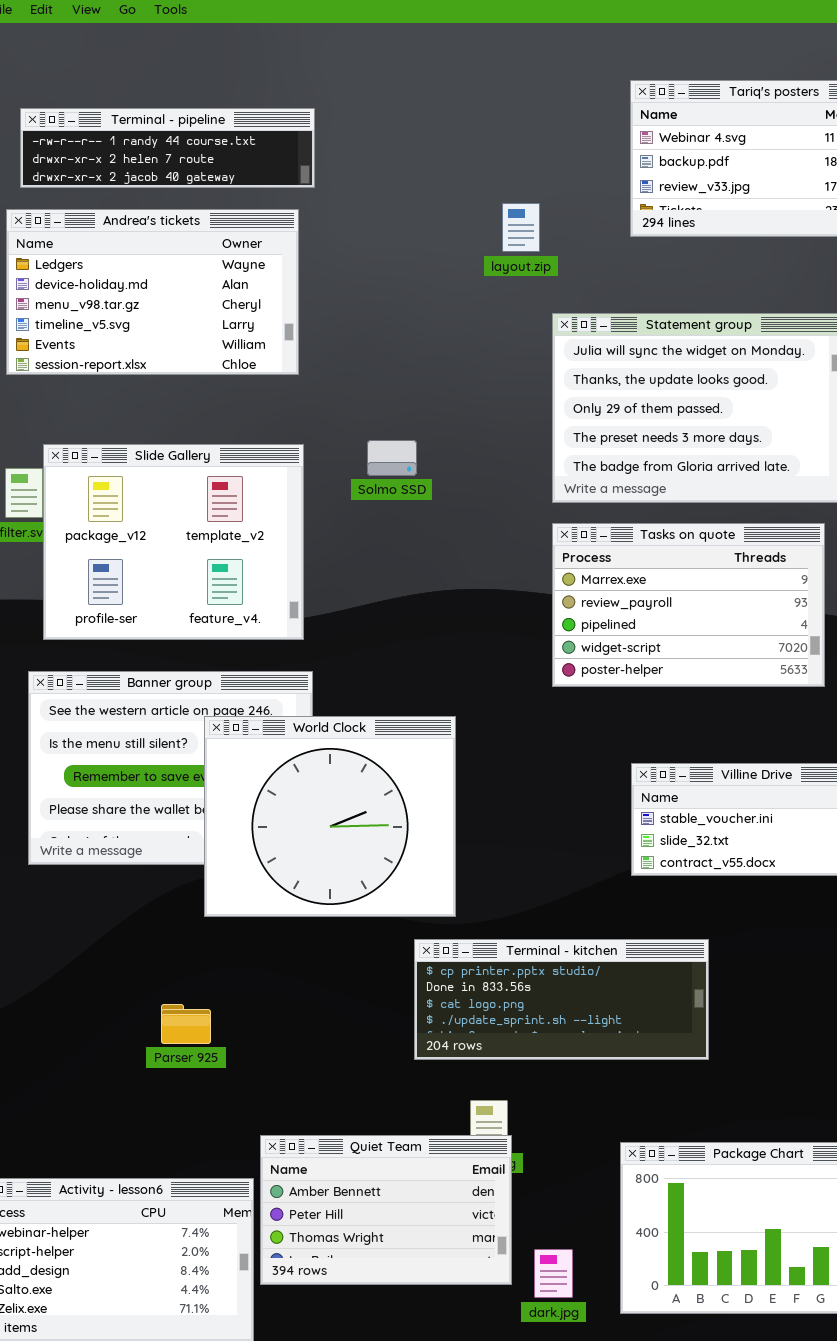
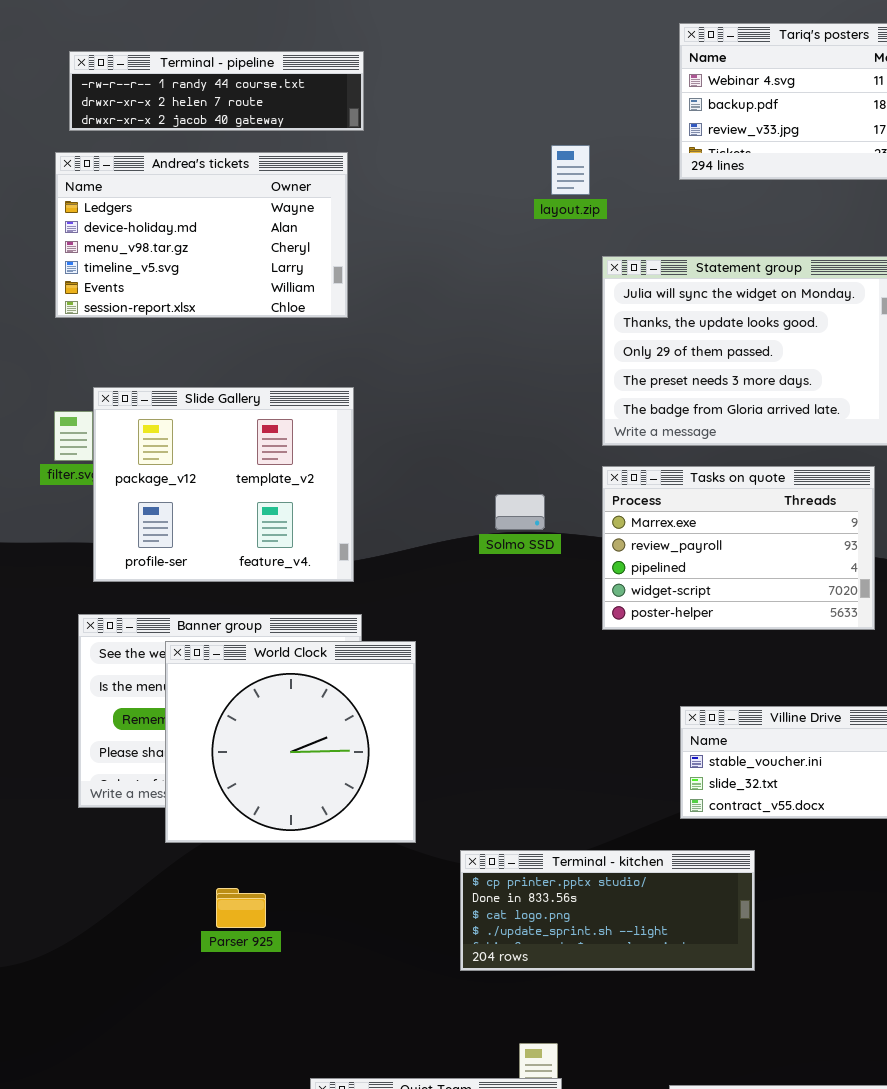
Solmo SSD: [367,440,417,476] -> [495,494,545,530], moved
World Clock: [204,716,456,917] -> [165,641,416,843], moved
Terminal - kitchen: [414,939,709,1060] -> [460,850,755,971], moved
Parser 925: [161,1004,211,1044] -> [216,888,266,928], moved

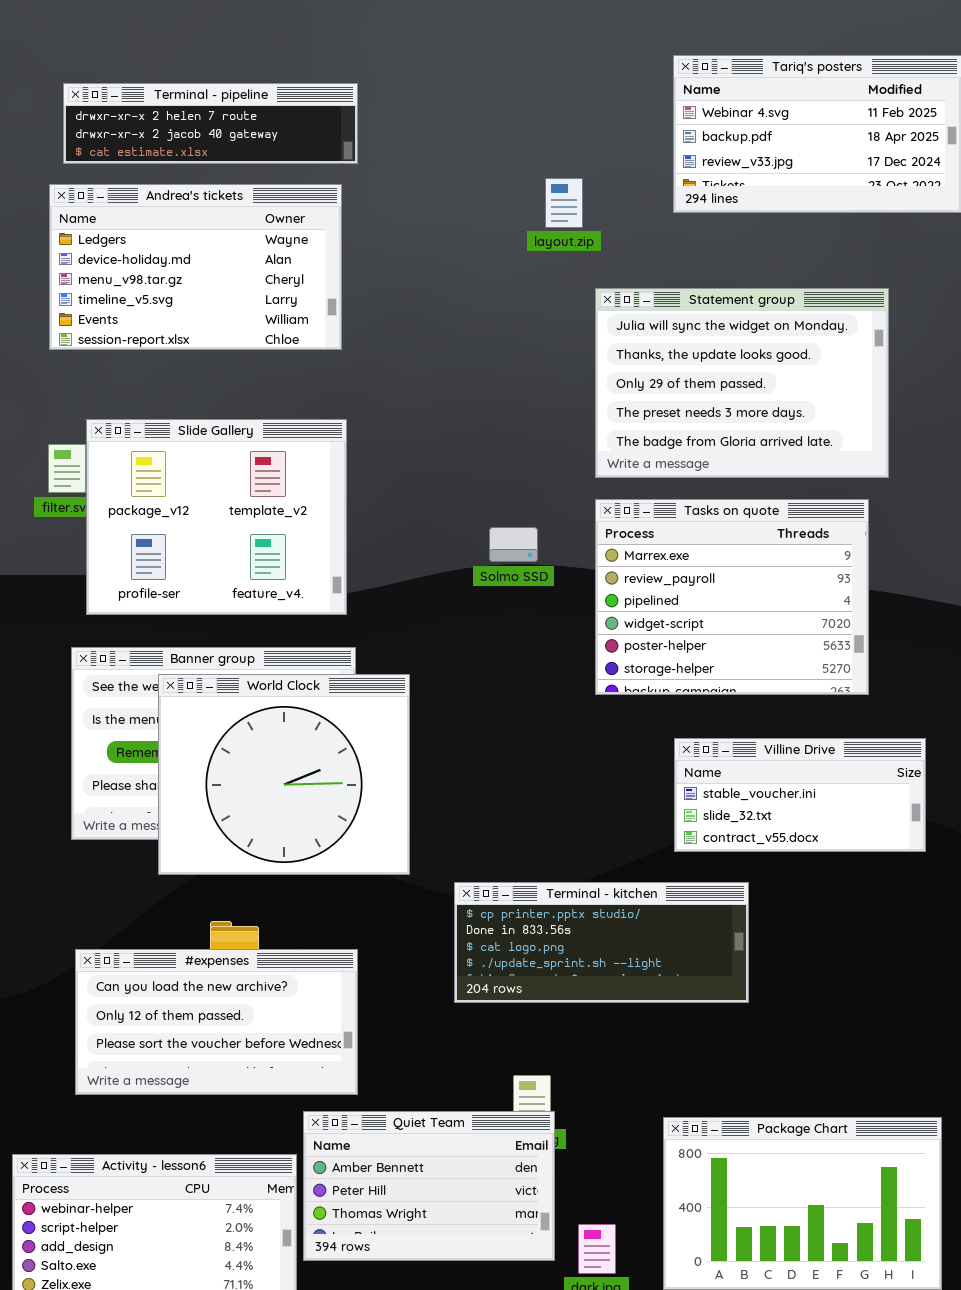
Terminal - pipeline: [69,51,364,131] -> [63,83,358,164], scrolled down 1 row
Tasks on quote: [602,466,875,630] -> [595,499,869,695], resized
#expenses: none -> [75,949,358,1095], opened

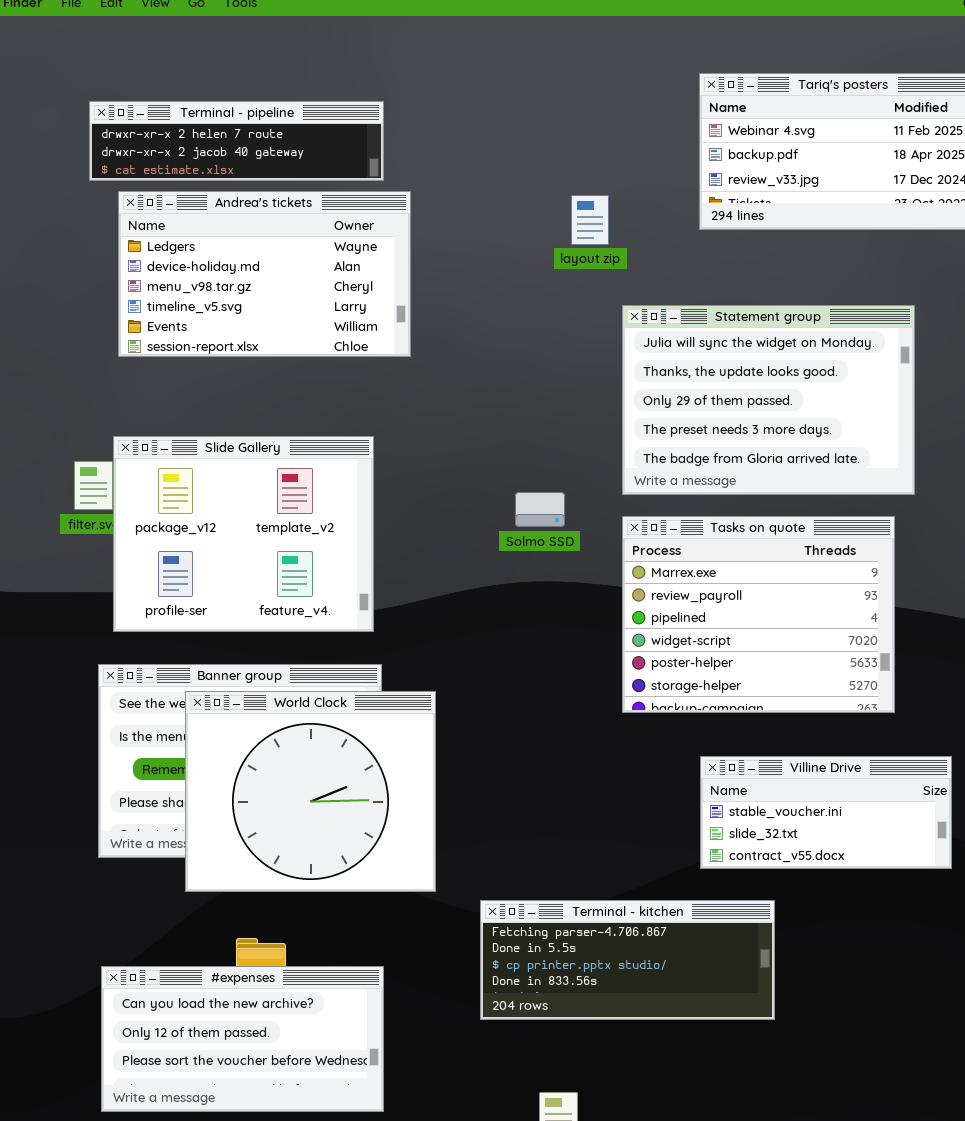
Andrea's tickets: [49,184,342,350] -> [118,191,411,357], moved
Solmo SSD: [489,527,538,562] -> [515,492,565,527], moved
Terminal - kitchen: [454,882,749,1003] -> [480,900,775,1020], scrolled up 2 rows

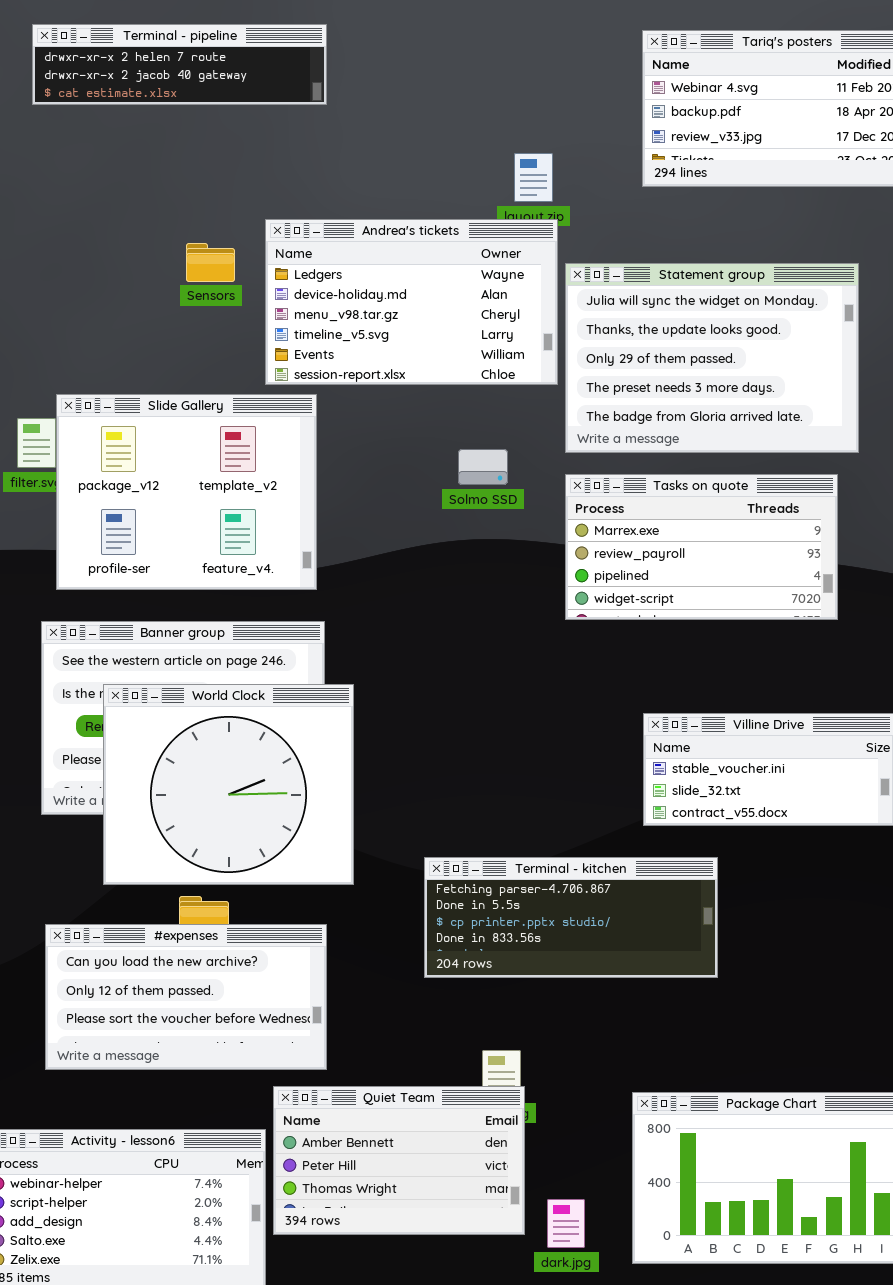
Terminal - pipeline: [89,101,384,181] -> [32,24,327,105], moved
Andrea's tickets: [118,191,411,357] -> [265,219,558,385], moved
Tasks on quote: [622,516,895,713] -> [565,474,838,620], resized
World Clock: [185,691,436,892] -> [103,684,354,885], moved

